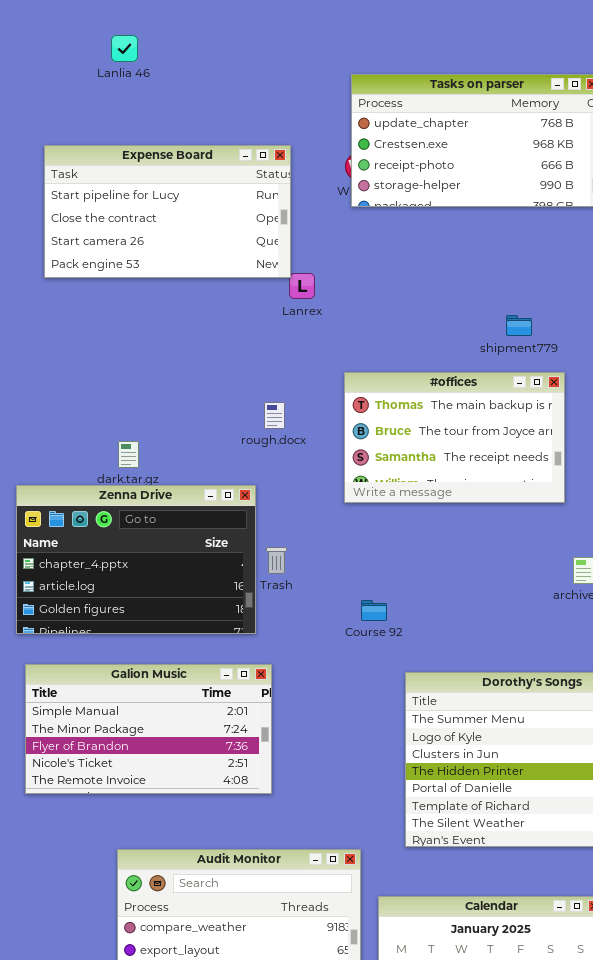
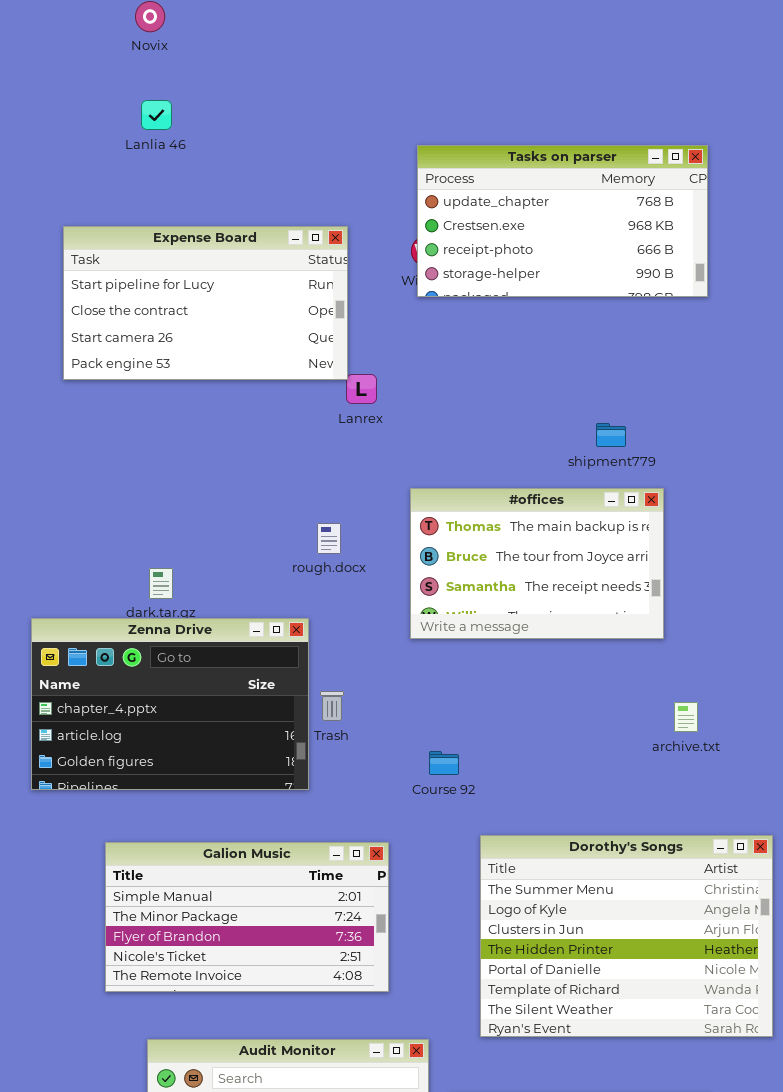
Galion Music: [25,664,272,794] -> [105,842,389,992], moved

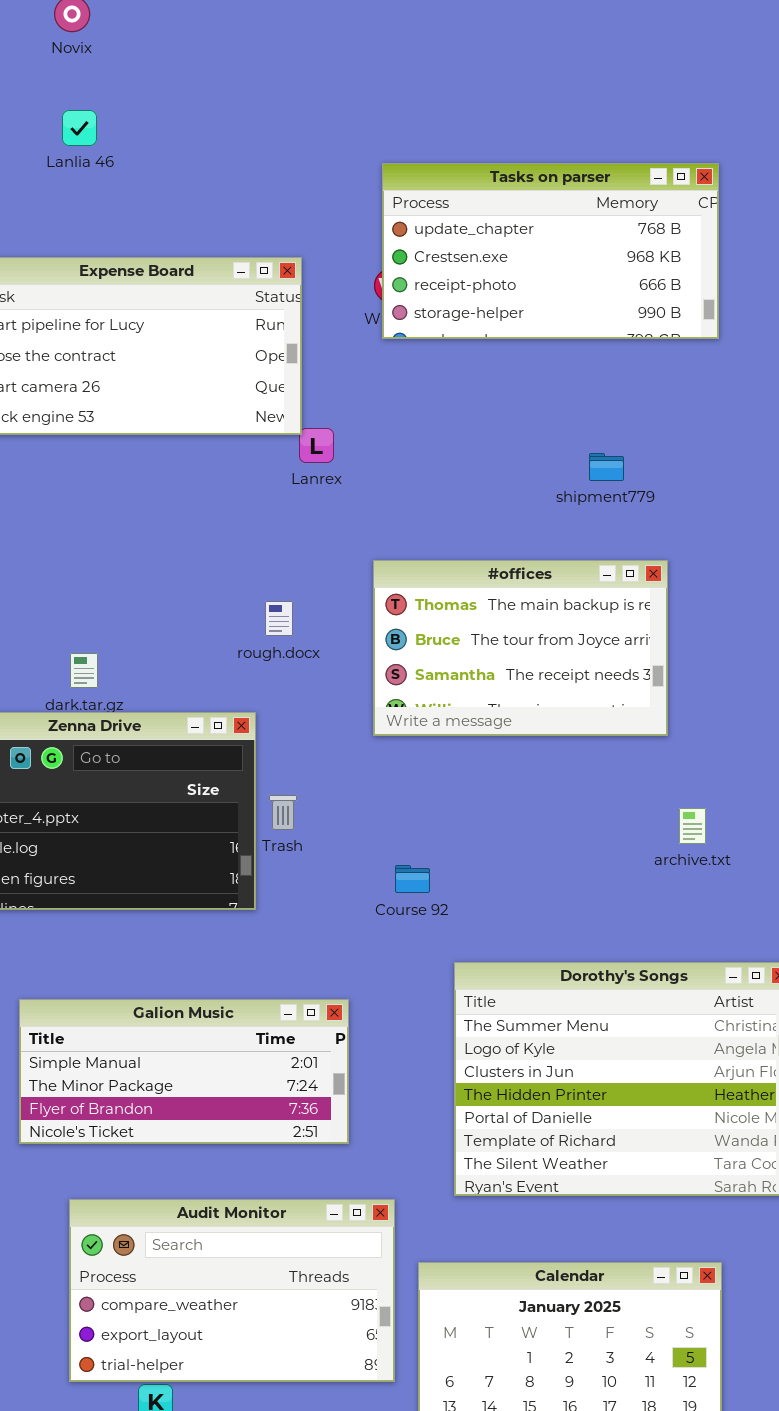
shipment779: [596,423,626,447] -> [589,453,624,481], moved
Galion Music: [105,842,389,992] -> [19,999,349,1144], resized

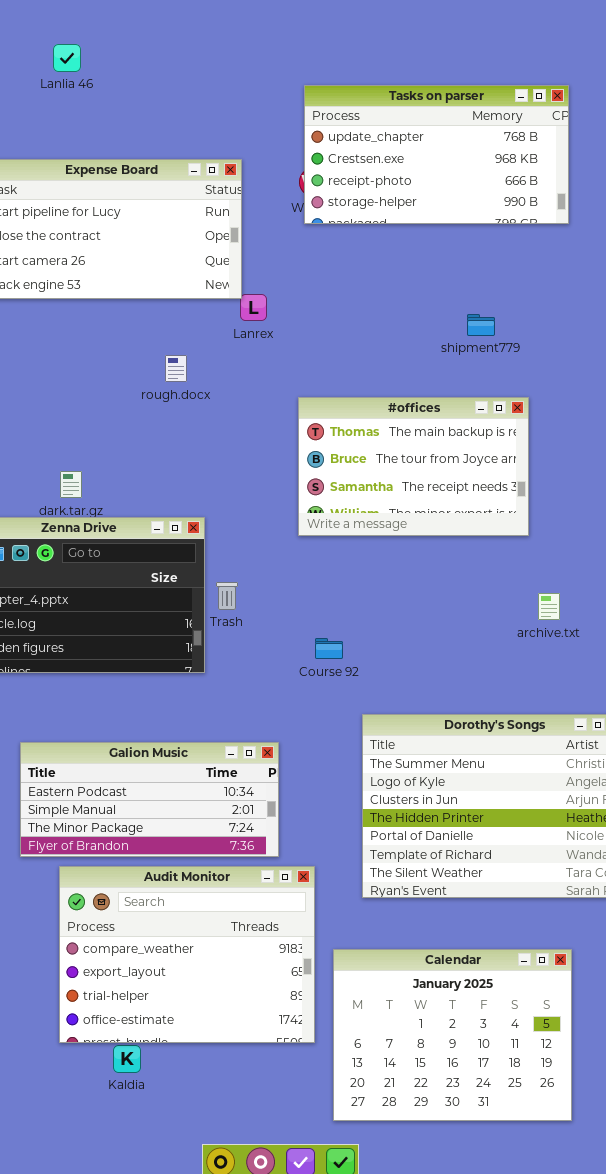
rough.docx: [265,601,293,636] -> [165,355,187,382], moved
Galion Music: [19,999,349,1144] -> [20,742,279,857], scrolled up 1 row
Audit Monitor: [69,1199,395,1382] -> [59,866,315,1043], resized

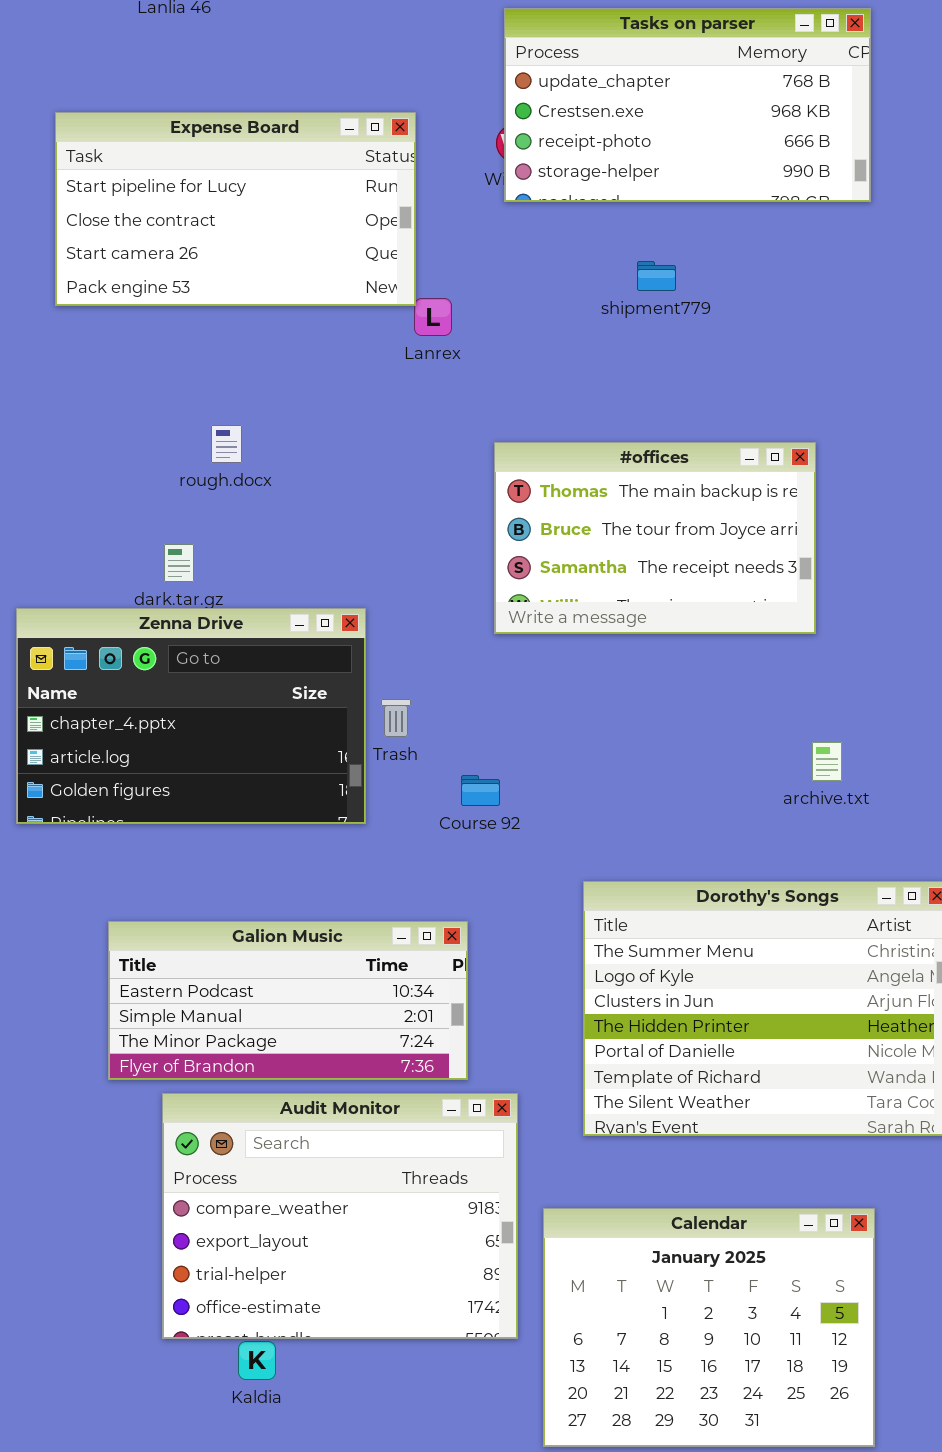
shipment779: [467,314,495,336] -> [637,261,676,291], moved
rough.docx: [165,355,187,382] -> [211,425,242,463], moved
archive.txt: [538,593,560,620] -> [812,742,842,781], moved
Course 92: [315,638,343,659] -> [461,775,500,806], moved

